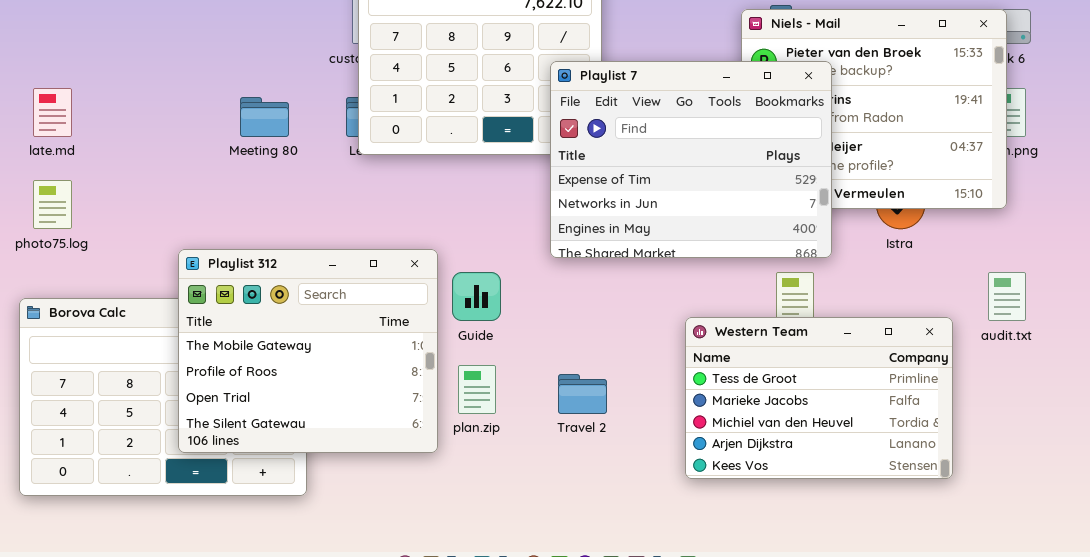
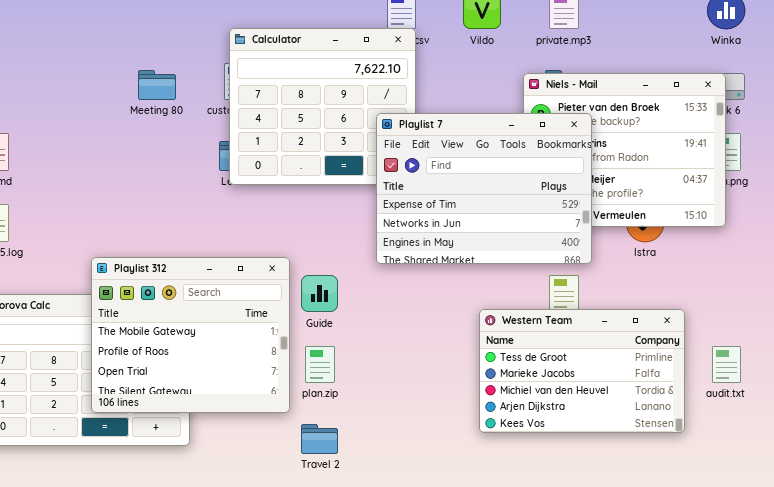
Meeting 80: [240,97,289,137] -> [138,70,176,100], moved
audit.txt: [988,272,1026,321] -> [712,346,741,383], moved
Travel 2: [558,374,607,414] -> [301,424,338,454], moved

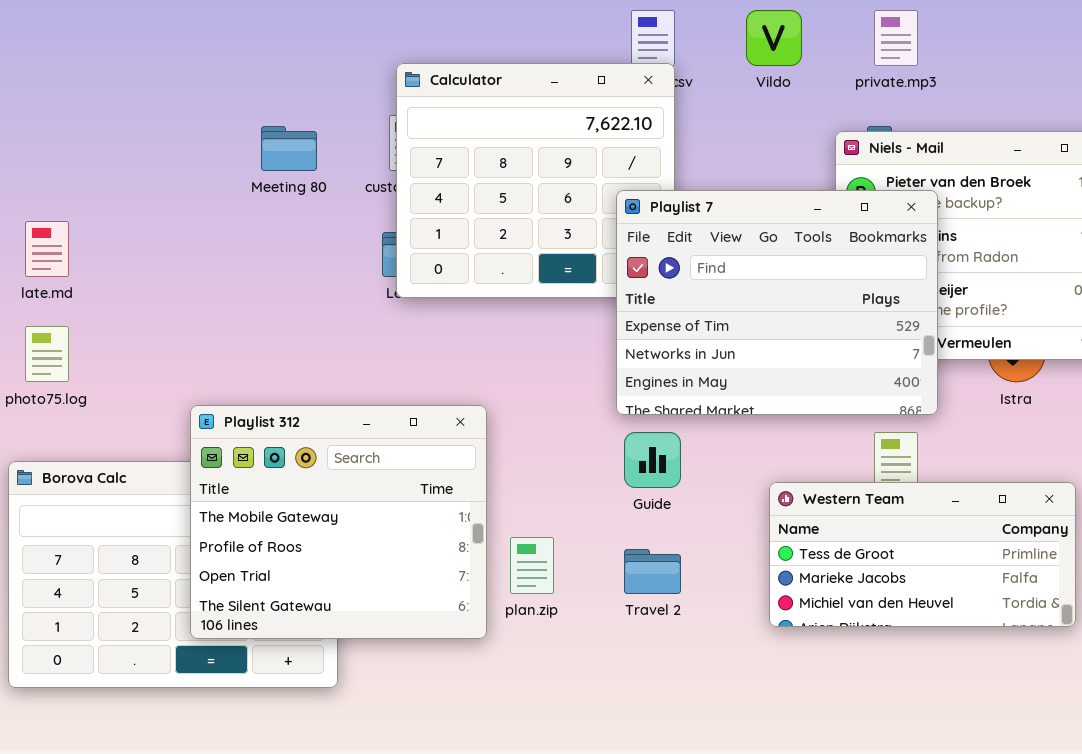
Guide: [301,275,338,312] -> [624,432,681,488], moved
Western Team: [479,309,685,433] -> [769,482,1076,627], resized
Travel 2: [301,424,338,454] -> [624,549,681,594], moved

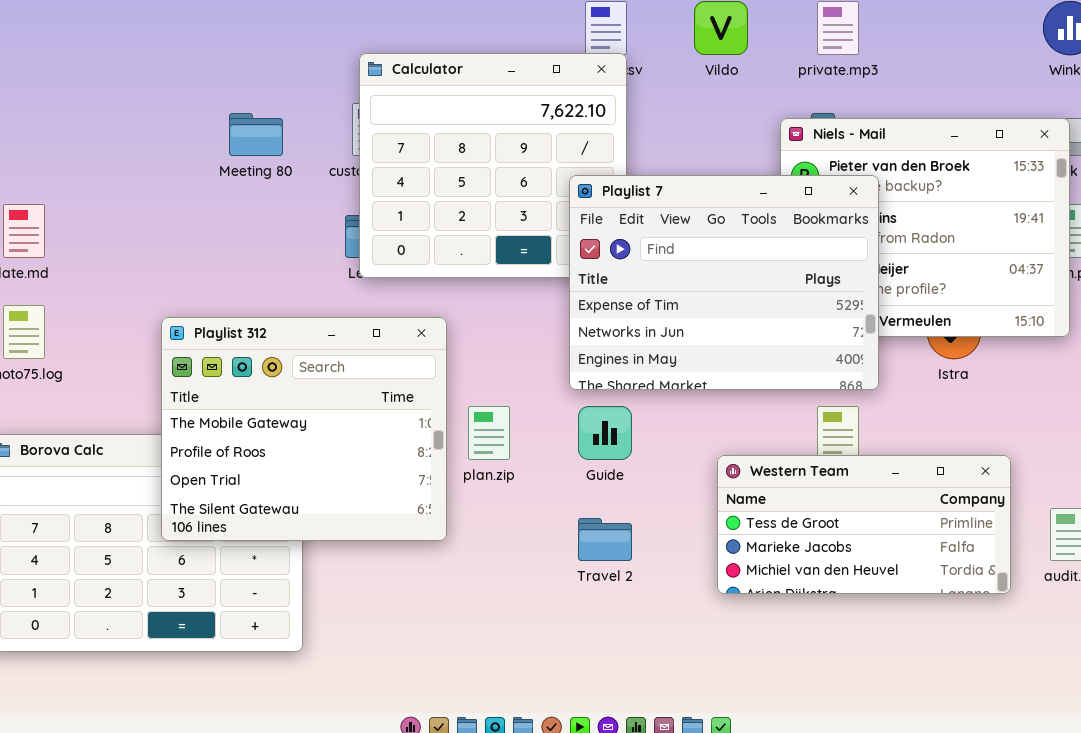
Playlist 312: [190,405,487,639] -> [161,317,447,541], moved
plan.zip: [510,537,554,594] -> [468,406,510,460], moved

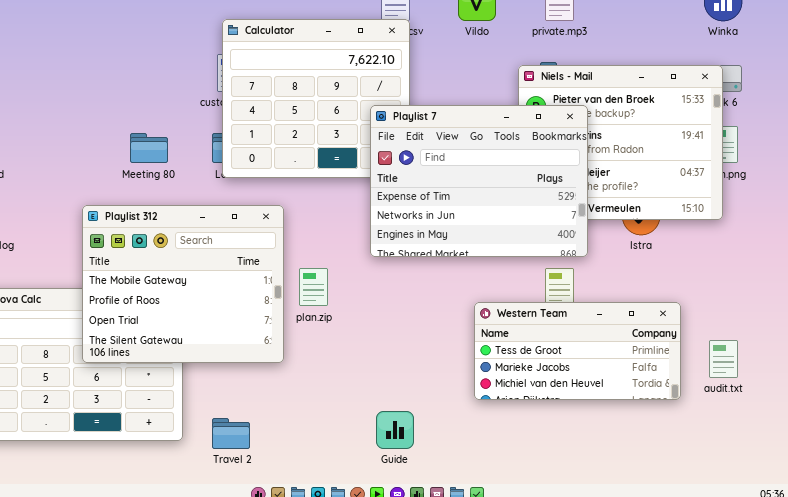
Meeting 80: [229,113,283,156] -> [130,133,168,163], moved
Guide: [578,406,632,460] -> [376,411,414,449], moved
Travel 2: [578,518,632,561] -> [212,418,250,449], moved

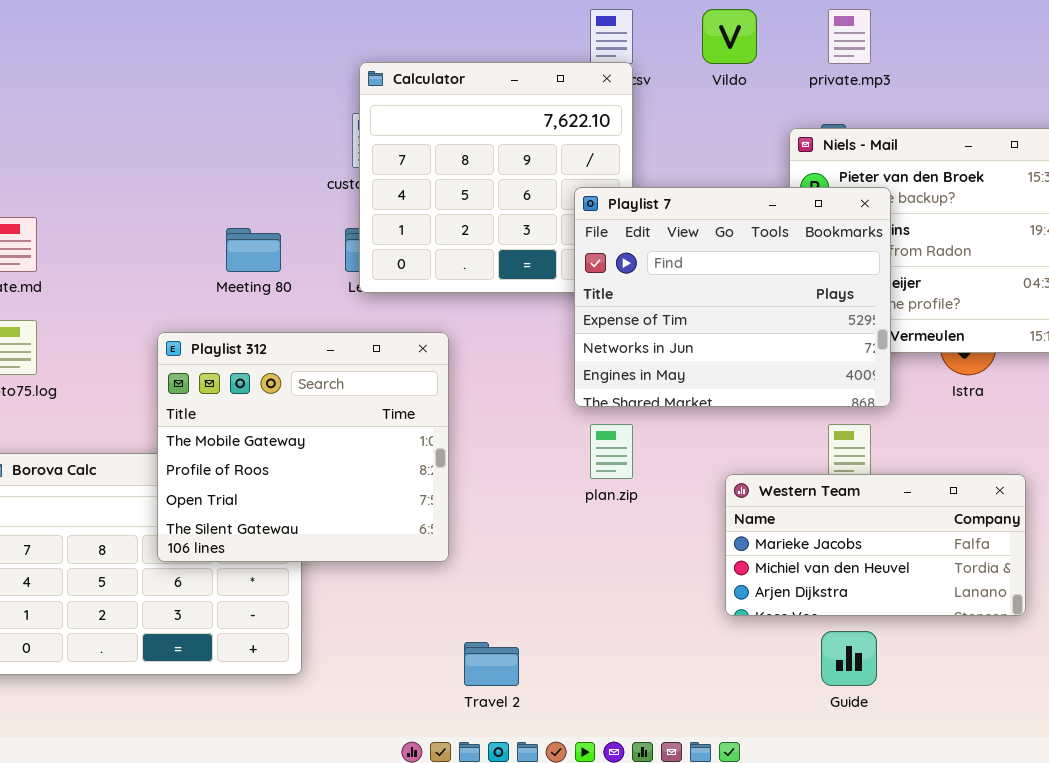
plan.zip: [299,268,328,306] -> [590,424,633,479], moved
Western Team: [474,302,681,400] -> [725,474,1026,616], scrolled down 1 row
Guide: [376,411,414,449] -> [821,631,877,686], moved
Travel 2: [212,418,250,449] -> [464,642,519,686], moved

